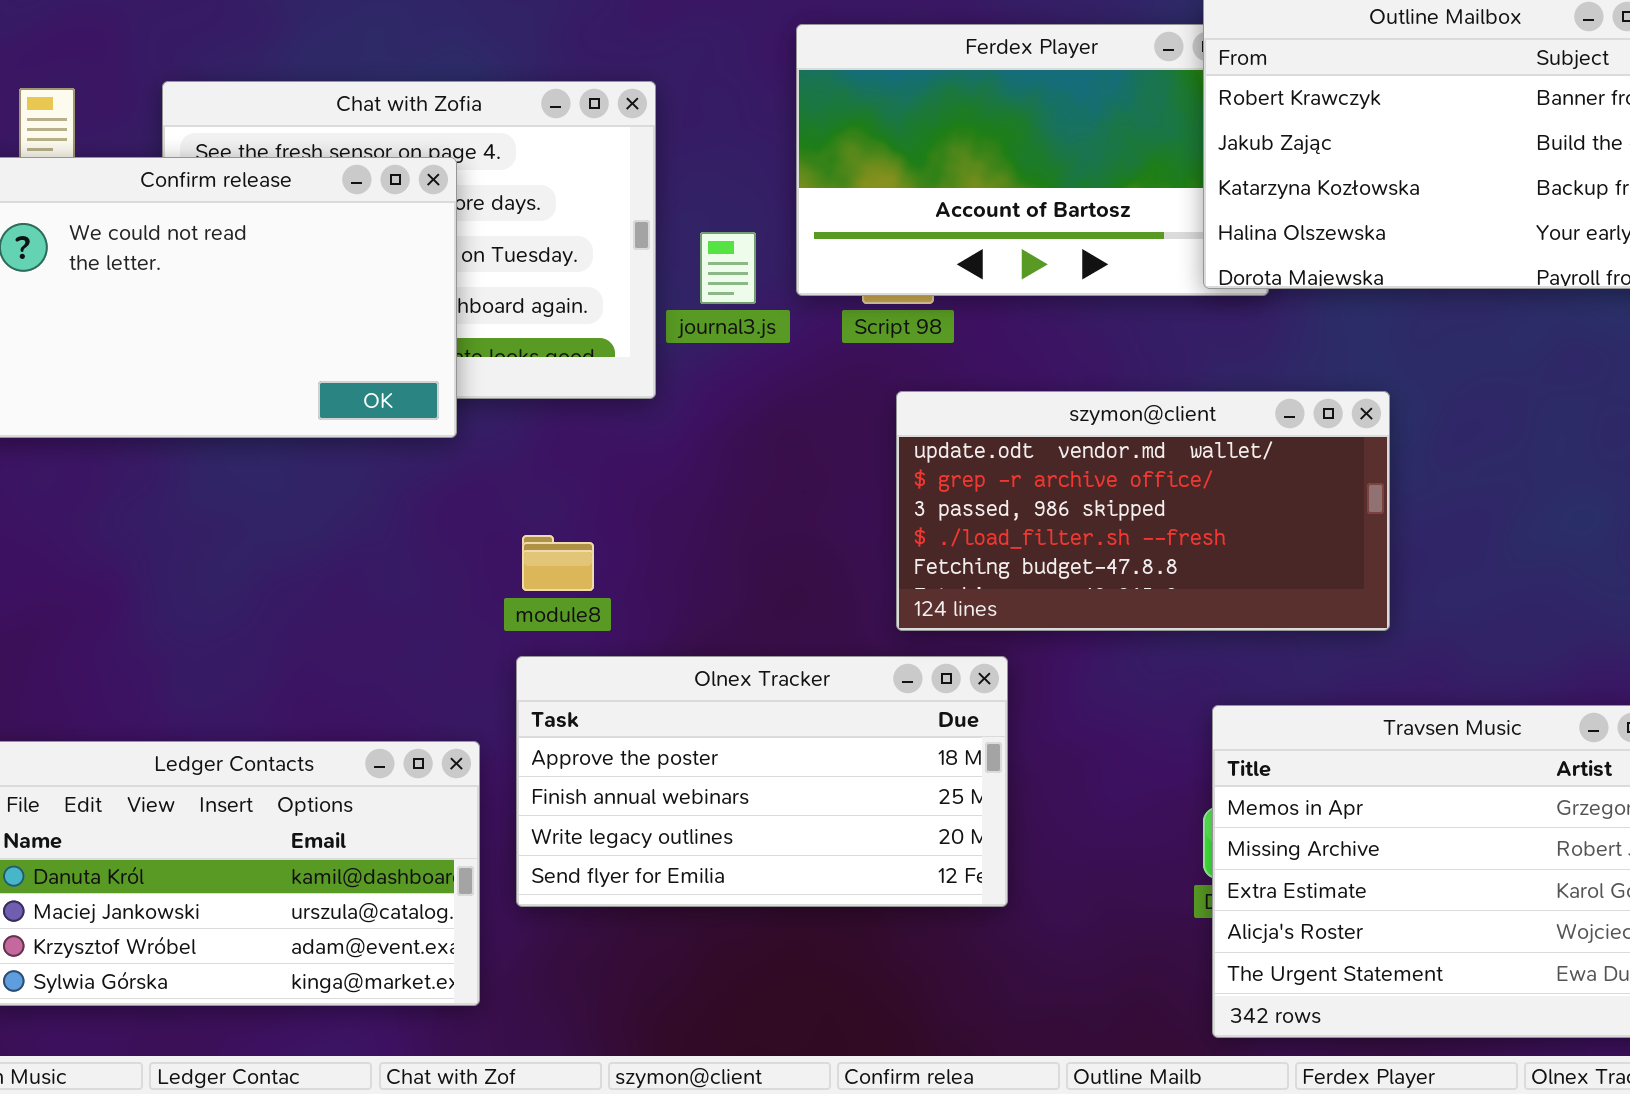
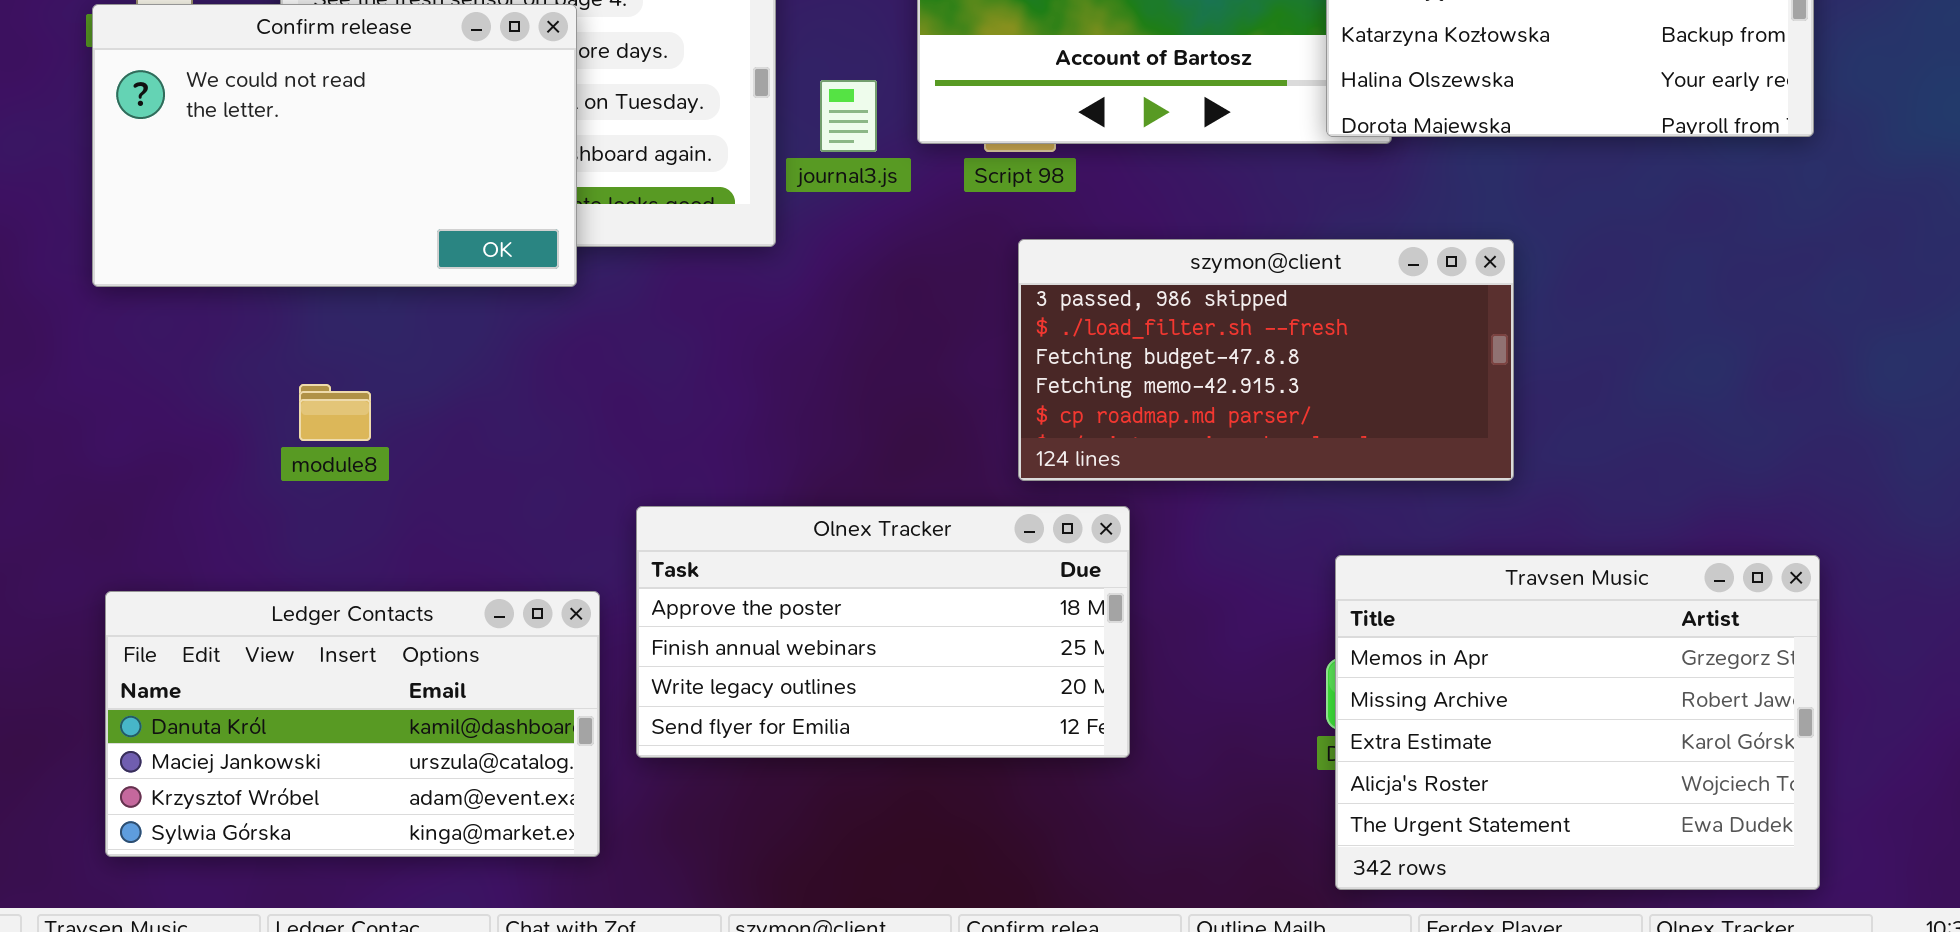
szymon@client: [896,391,1390,631] -> [1018,239,1514,481], scrolled down 2 rows
module8: [522,535,594,591] -> [299,384,371,441], moved

